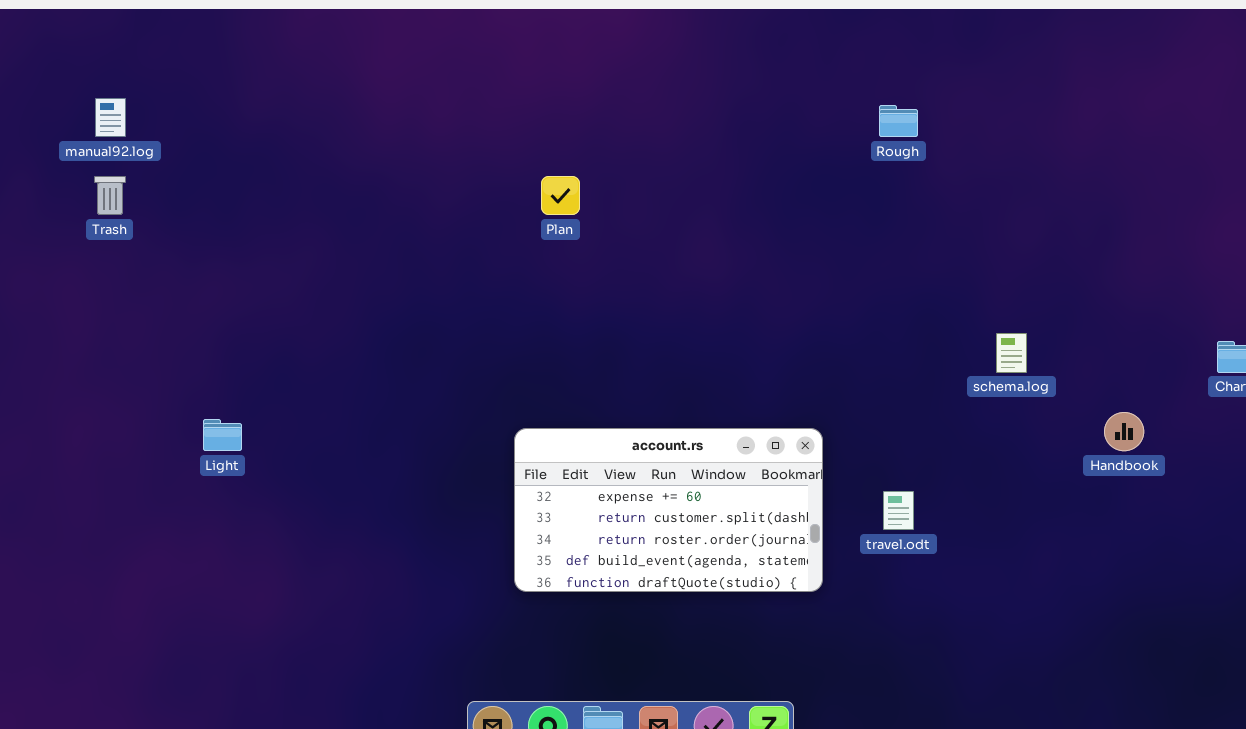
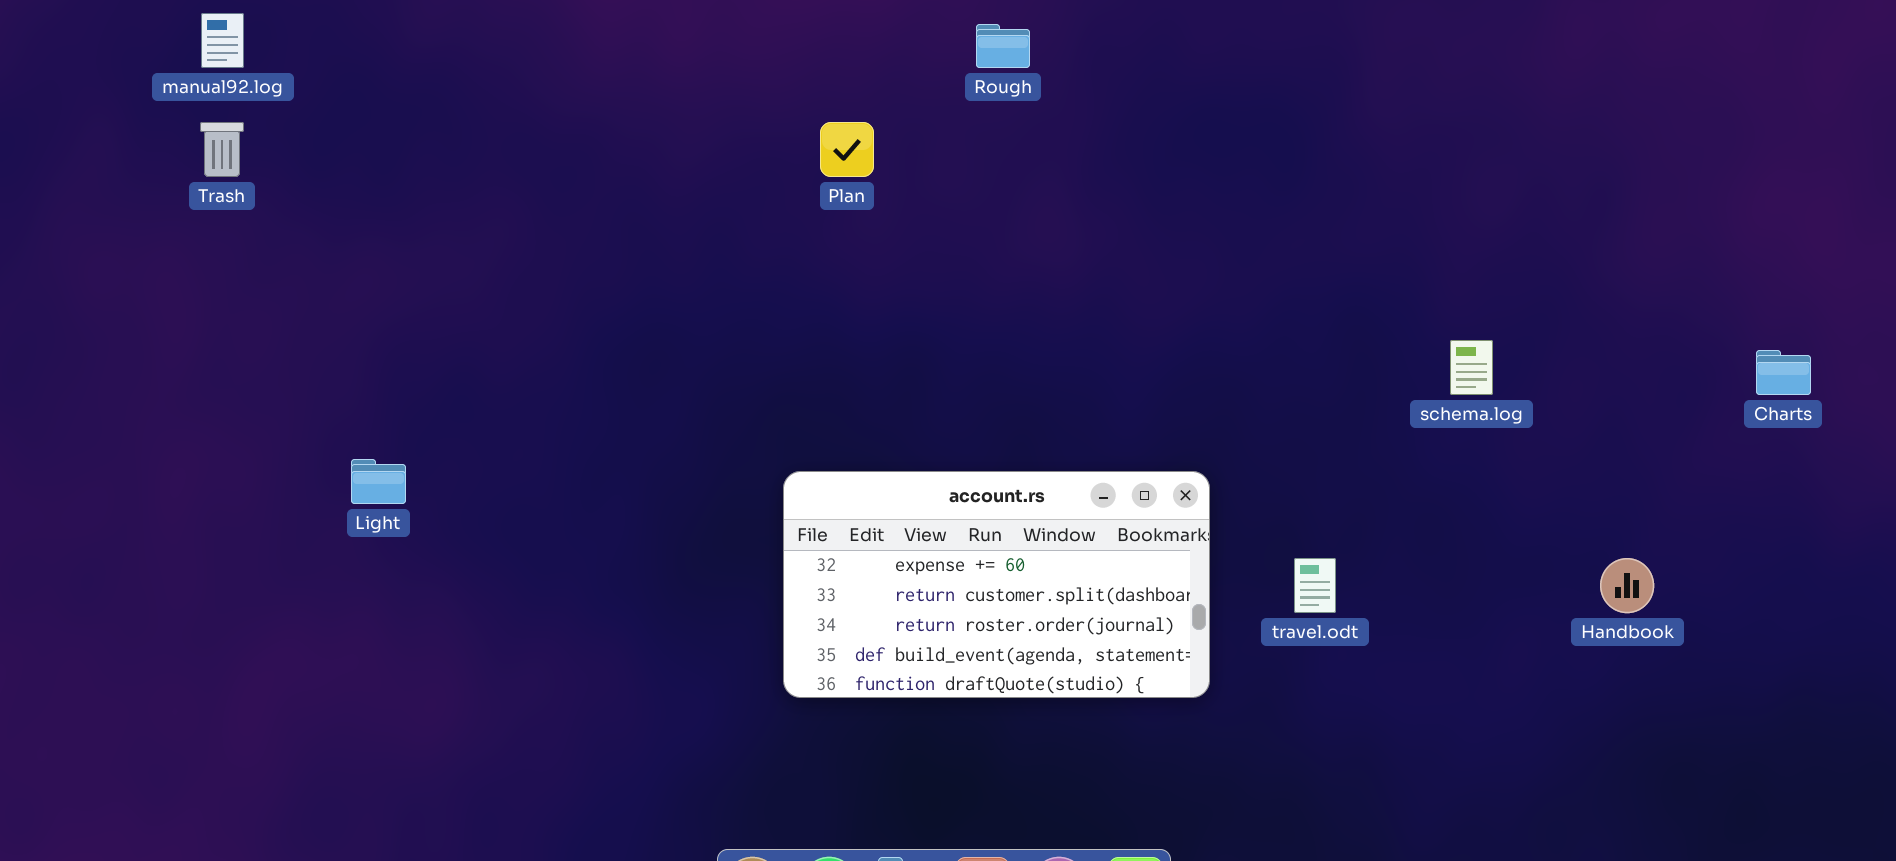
Rough: [879,105,918,137] -> [976,24,1030,68], moved
Handbook: [1104,412,1144,451] -> [1600,558,1654,613], moved

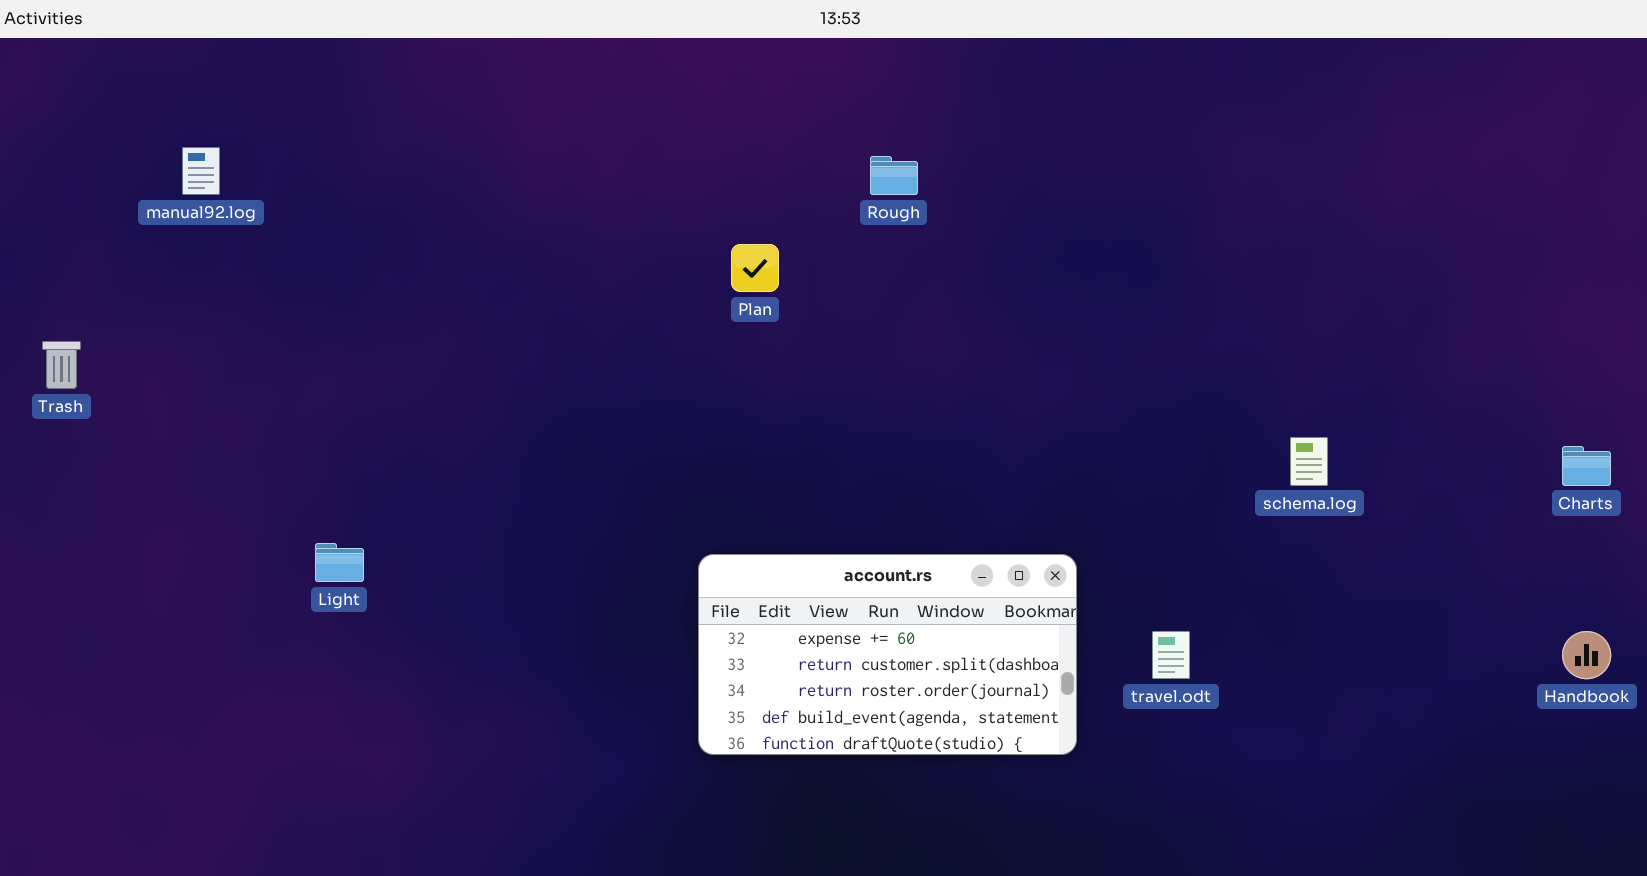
Trash: [200,122,244,177] -> [42,341,81,389], moved
Handbook: [1600,558,1654,613] -> [1562,631,1611,679], moved

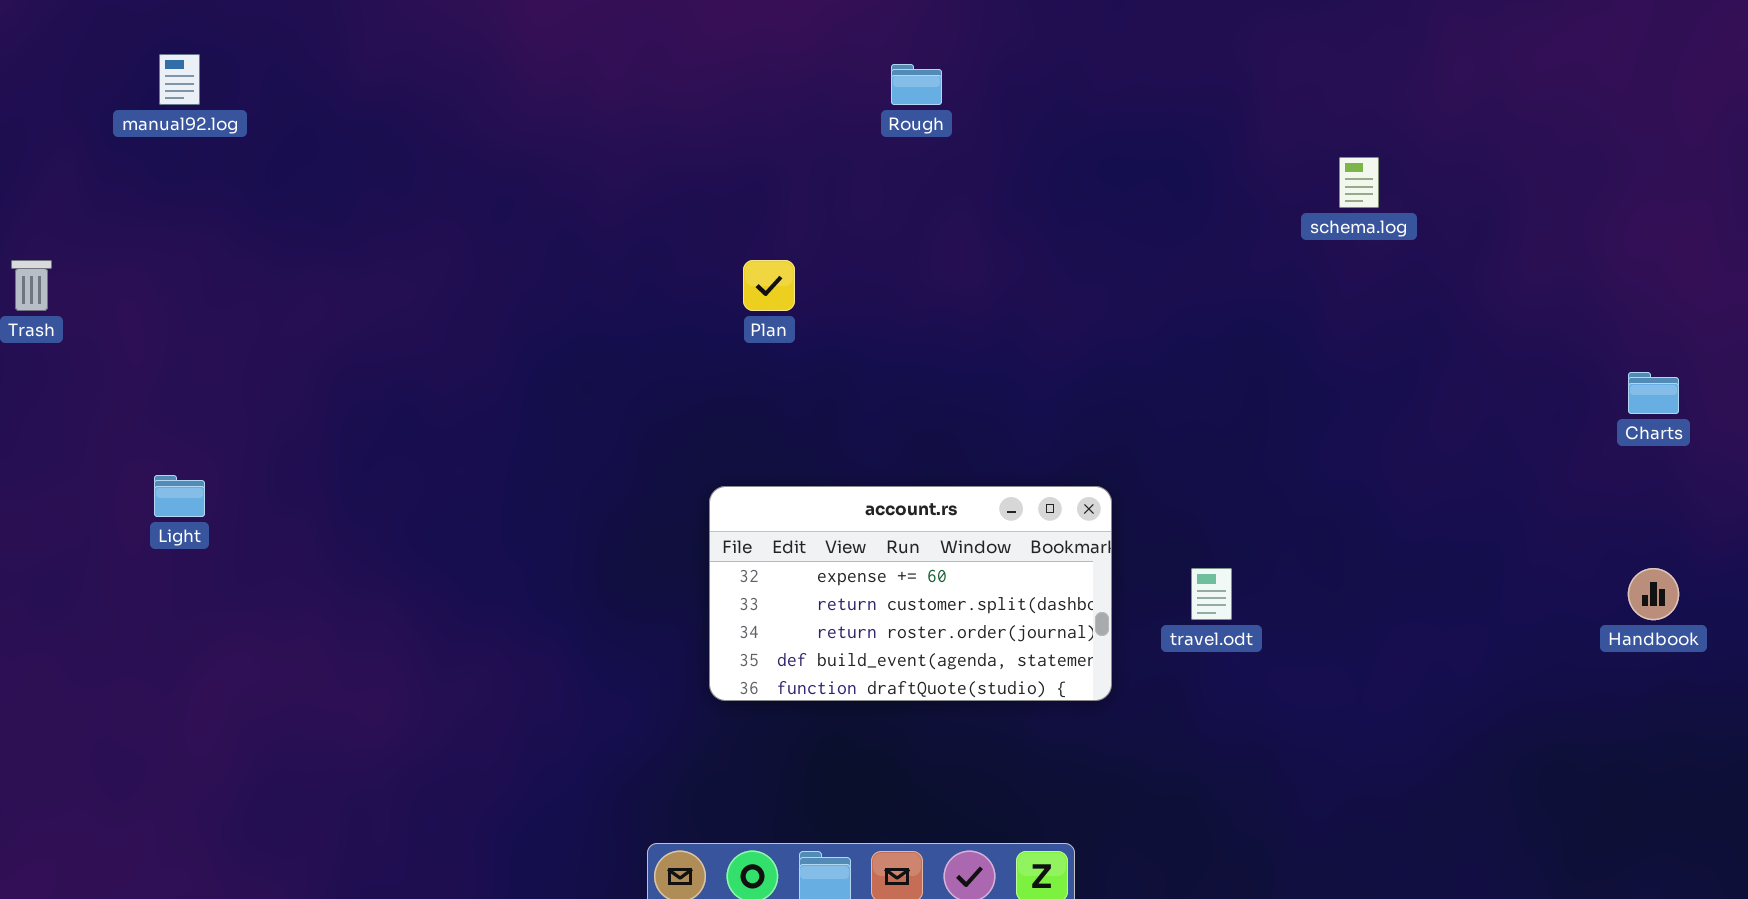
Plan: [731,244,779,292] -> [743,260,795,311], moved
schema.log: [1290,437,1328,486] -> [1339,157,1379,208], moved
Light: [315,543,364,582] -> [154,475,205,517], moved

